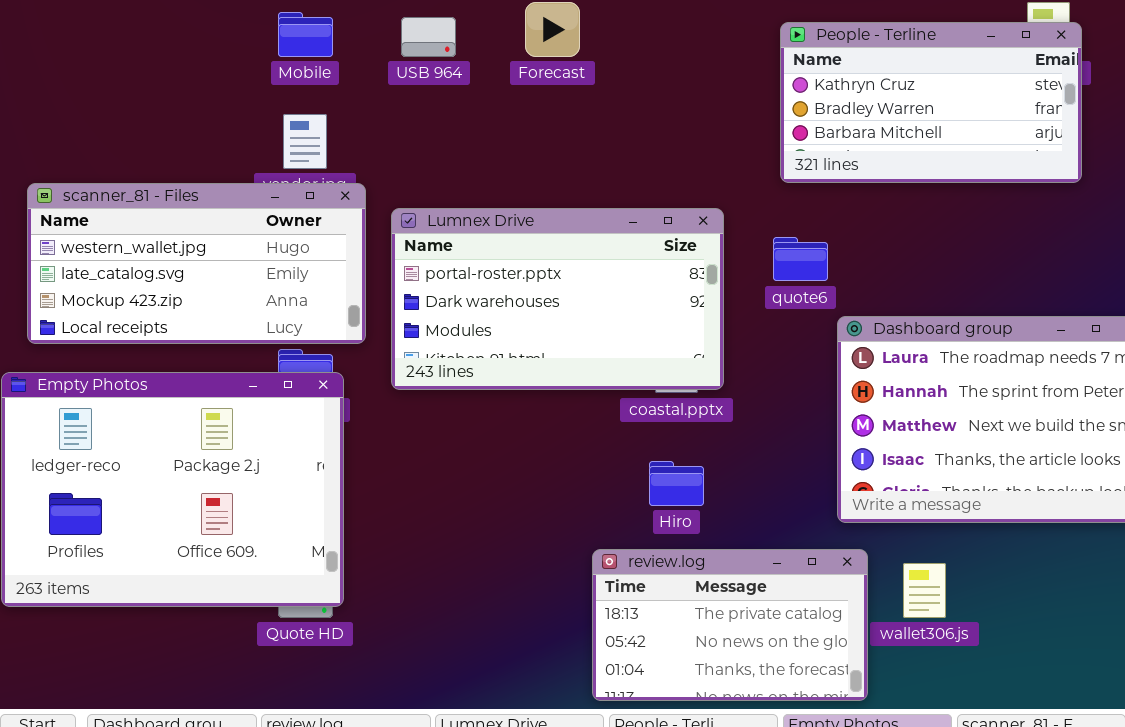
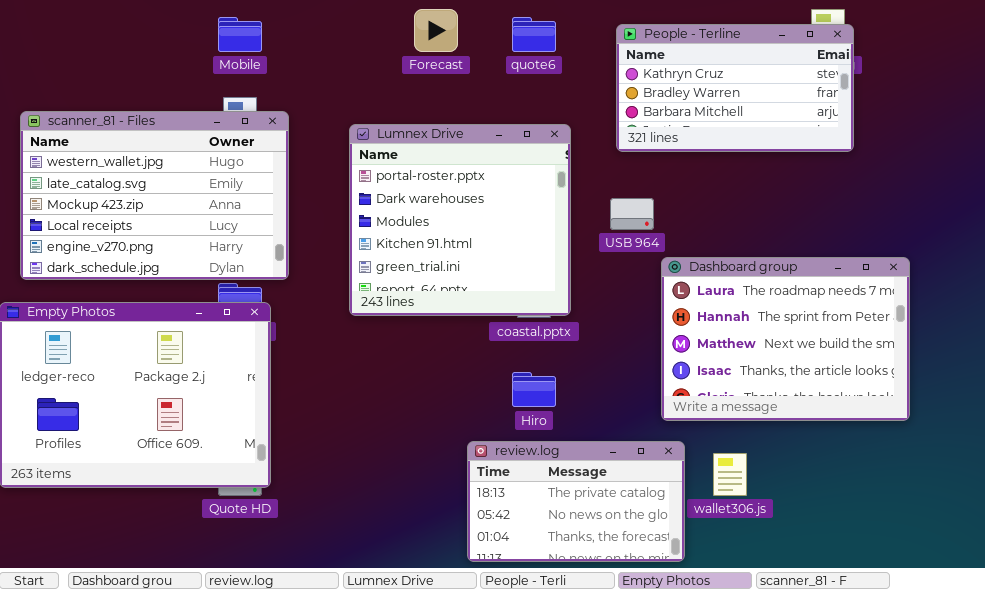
USB 964: [401,17,456,57] -> [610,198,654,230], moved
scanner_81 - Files: [27,183,366,344] -> [20,111,289,280], resized
Lumnex Drive: [391,208,724,390] -> [349,124,571,316], resized
quote6: [773,237,828,281] -> [512,17,556,52], moved

